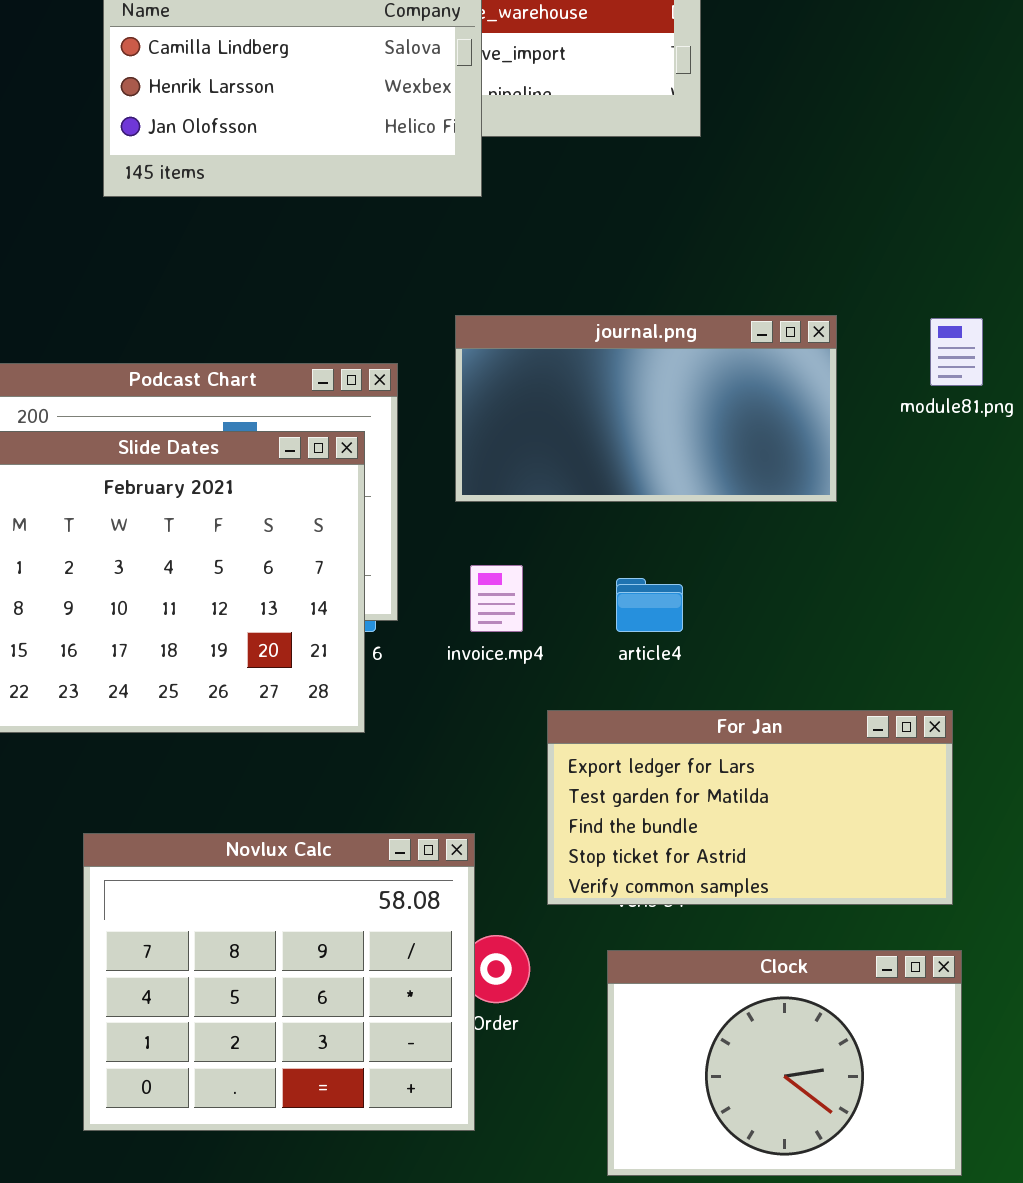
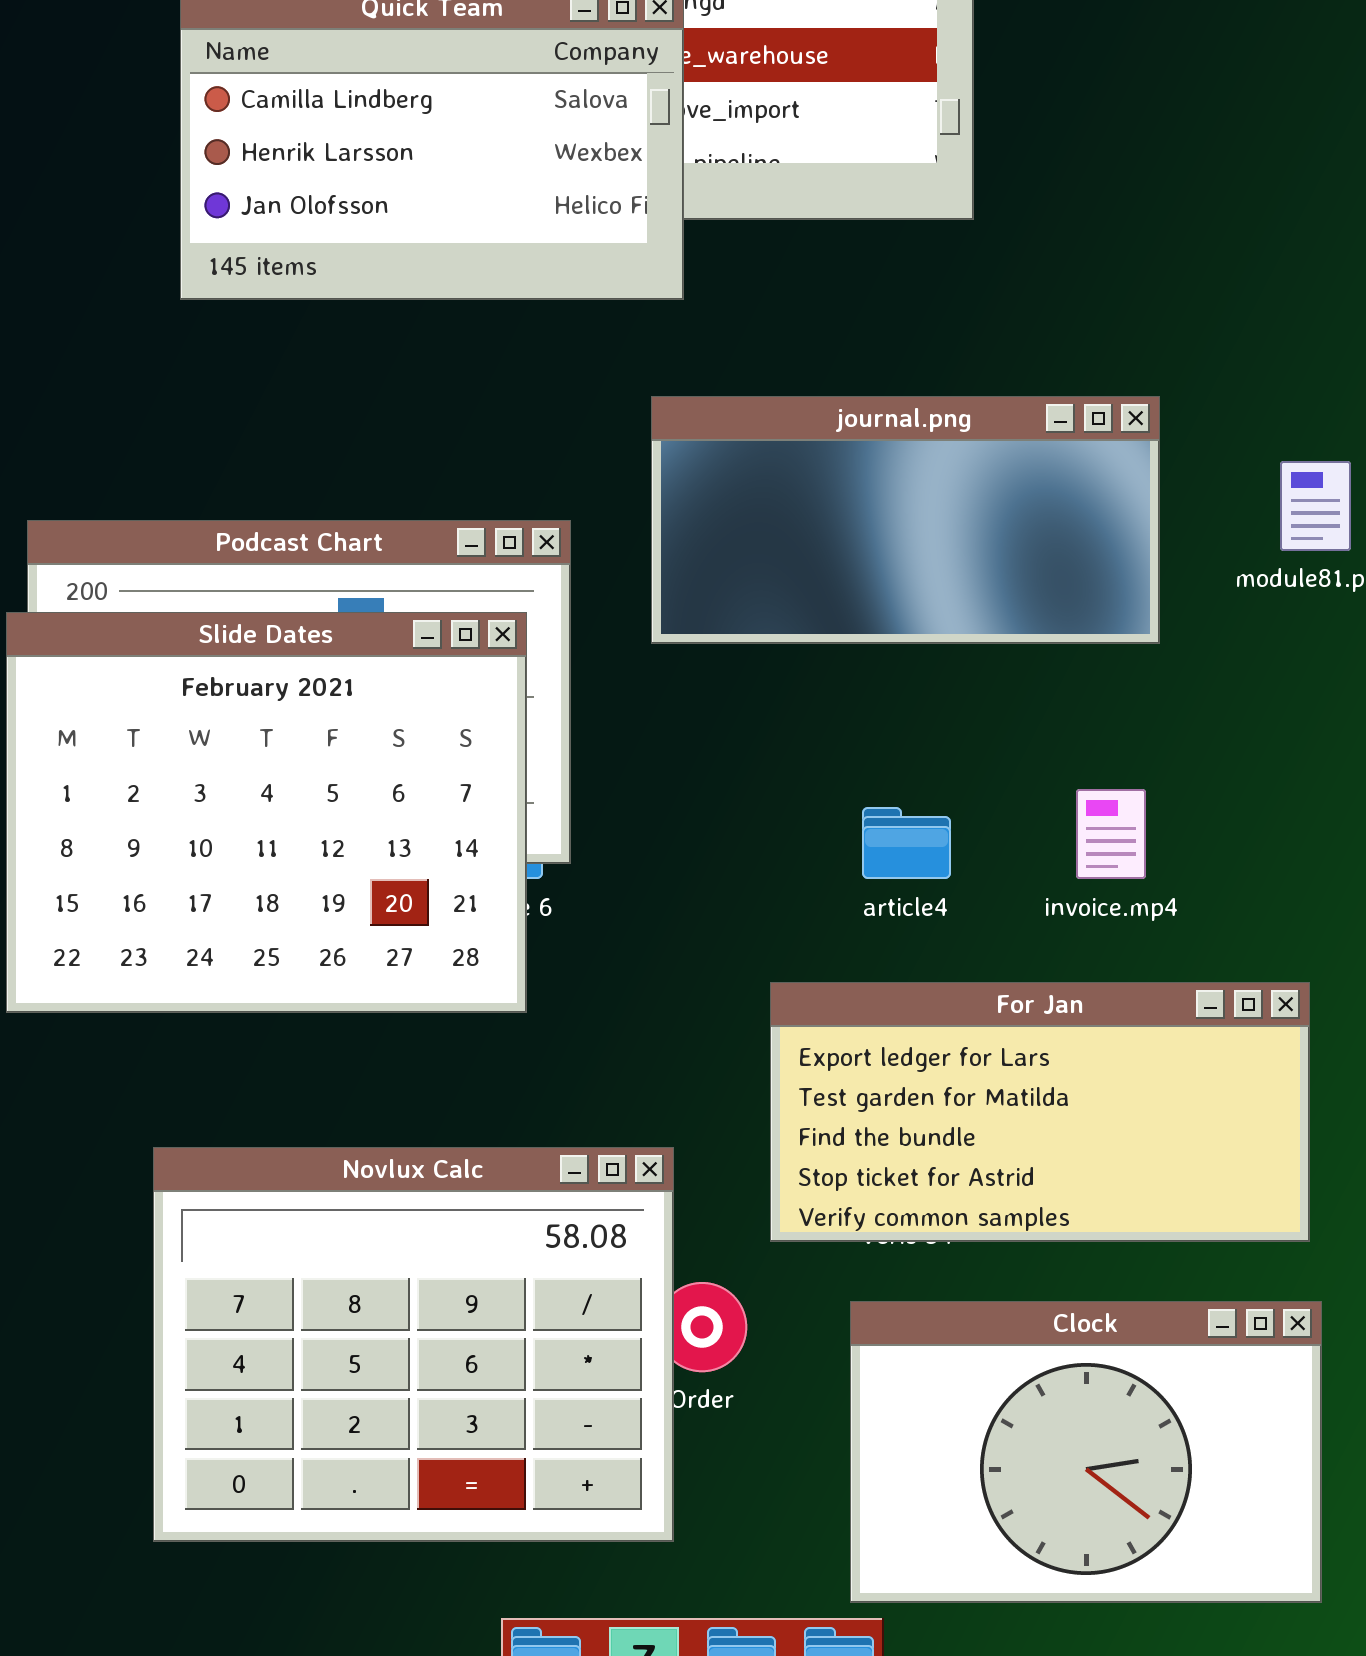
journal.png: [455,315,837,502] -> [651,396,1160,644], moved
invoice.mp4: [470,565,523,632] -> [1076,789,1146,879], moved

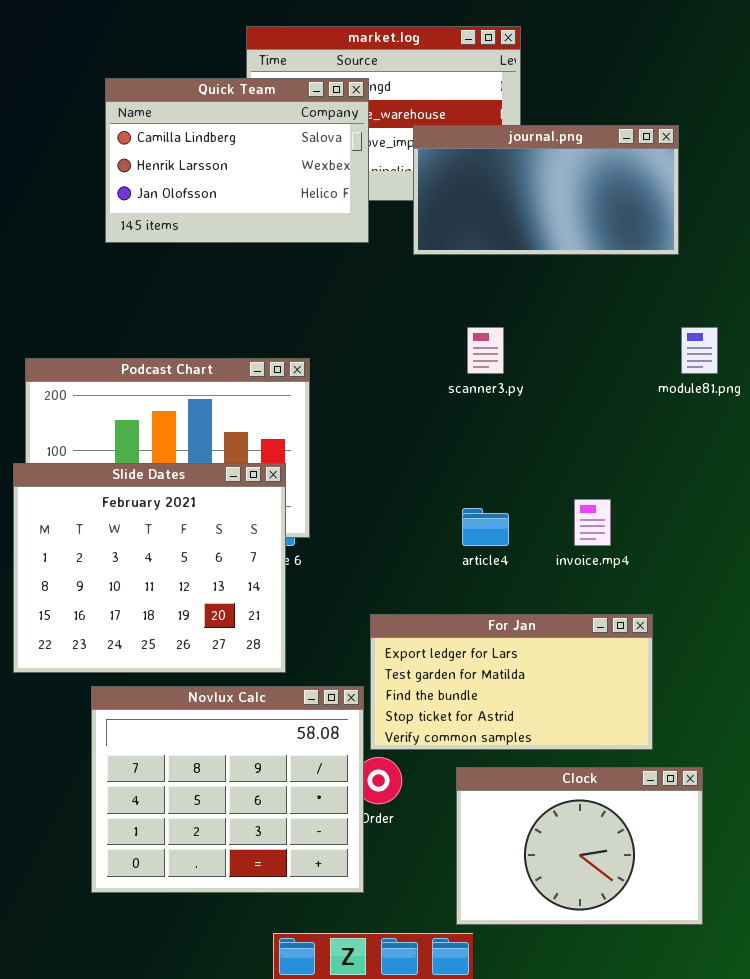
journal.png: [651,396,1160,644] -> [413,125,679,255], moved
Slide Dates: [6,612,527,1013] -> [13,463,286,673], moved
For Jan: [770,982,1310,1242] -> [370,614,653,750], moved

